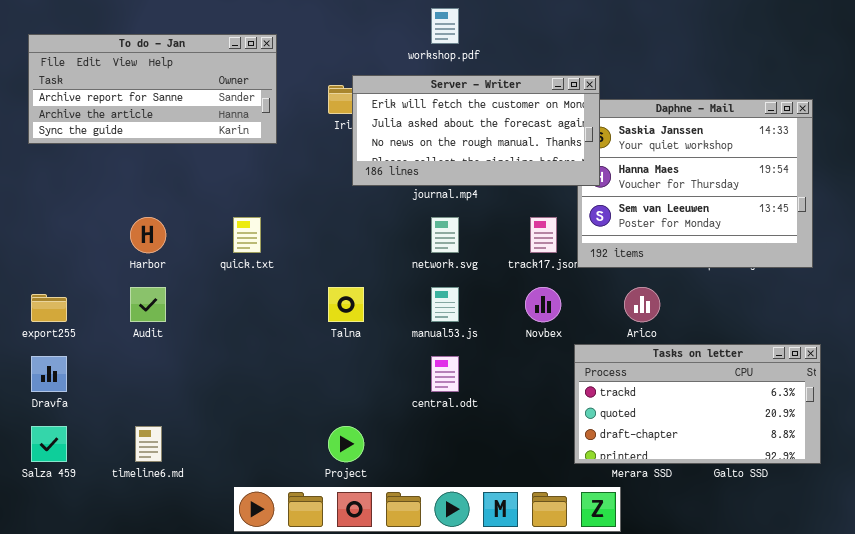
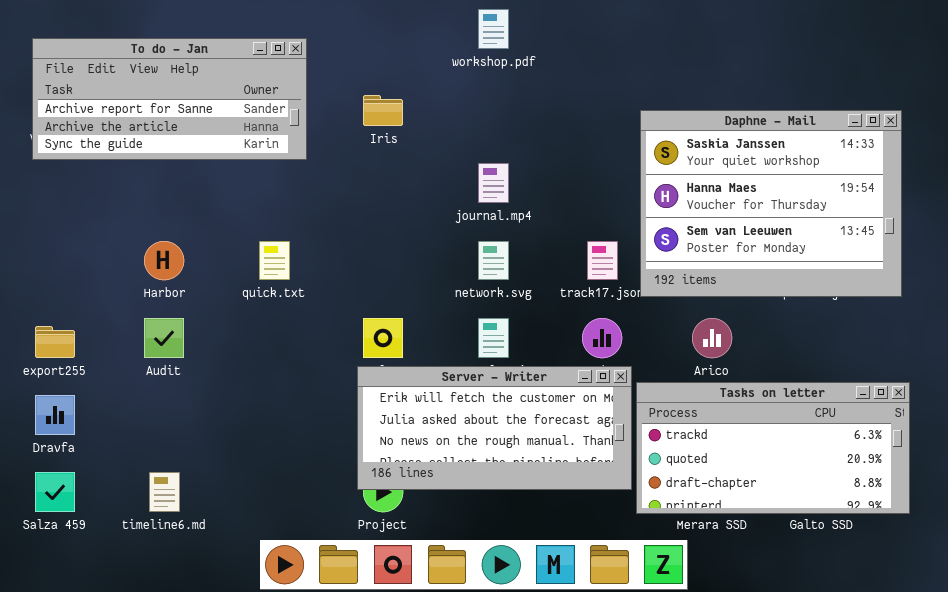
Server - Writer: [352,75,600,186] -> [357,366,632,490], moved

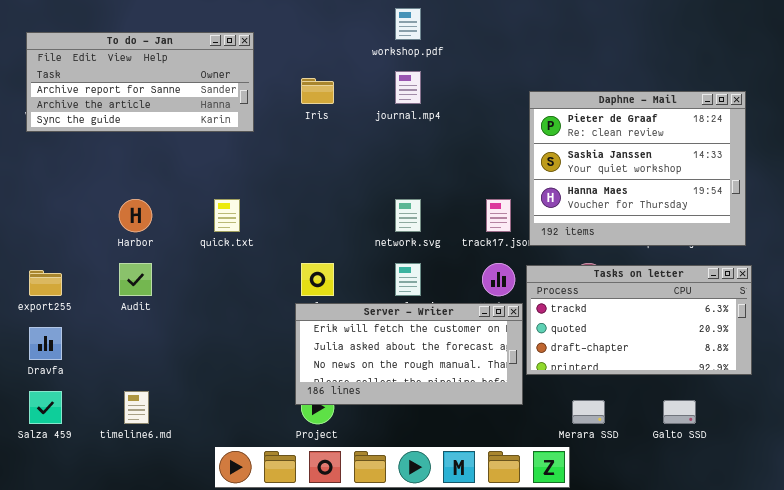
Daphne - Mail: [640,110,902,297] -> [529,91,746,246], scrolled up 1 row
journal.mp4: [478,163,509,203] -> [395,71,421,104], moved
Tasks on letter: [636,382,910,514] -> [526,265,752,375], moved

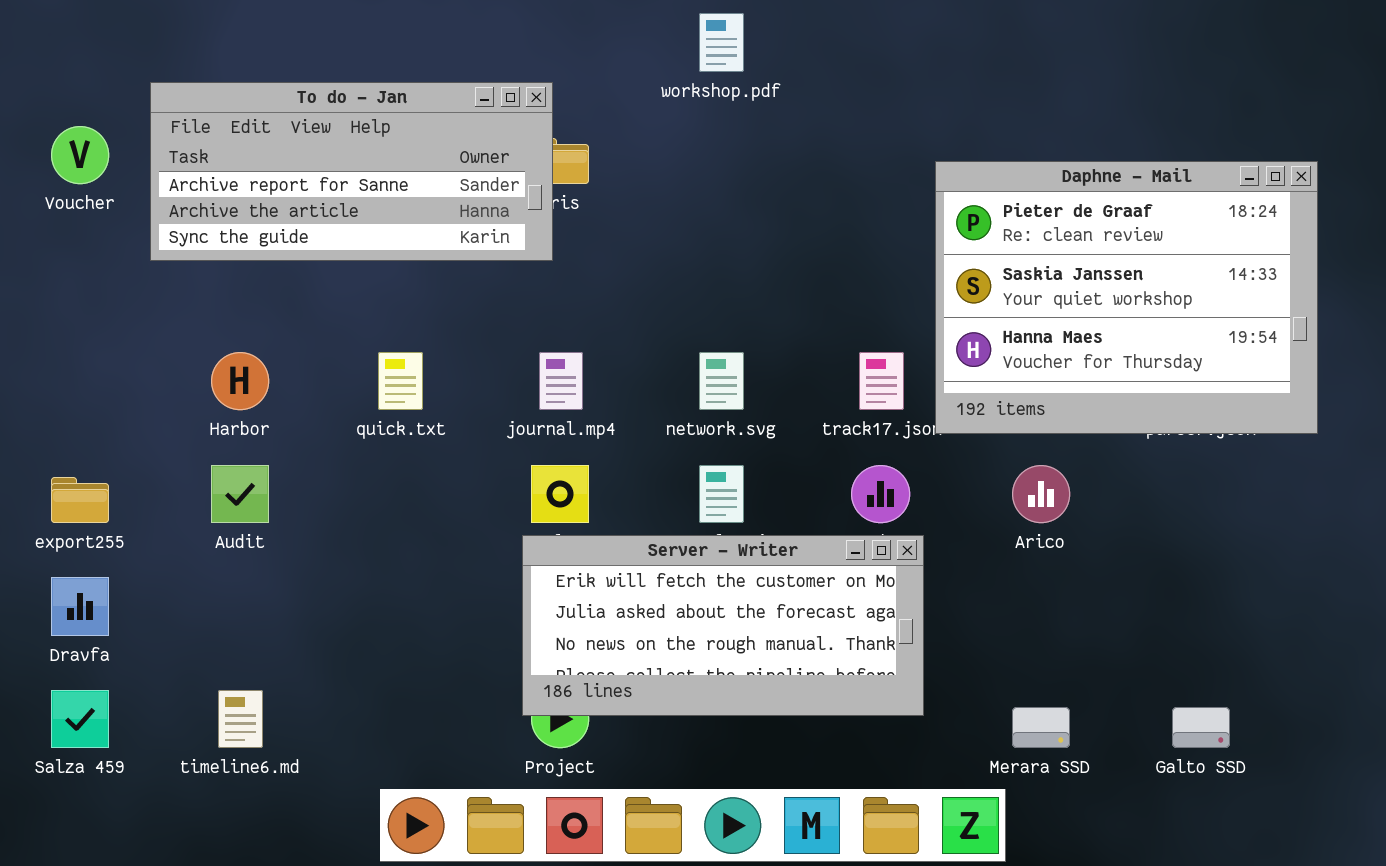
To do - Jan: [26,32,254,132] -> [150,82,553,261], moved
journal.mp4: [395,71,421,104] -> [539,352,583,410], moved
Tasks on letter: [526,265,752,375] -> none, closed

